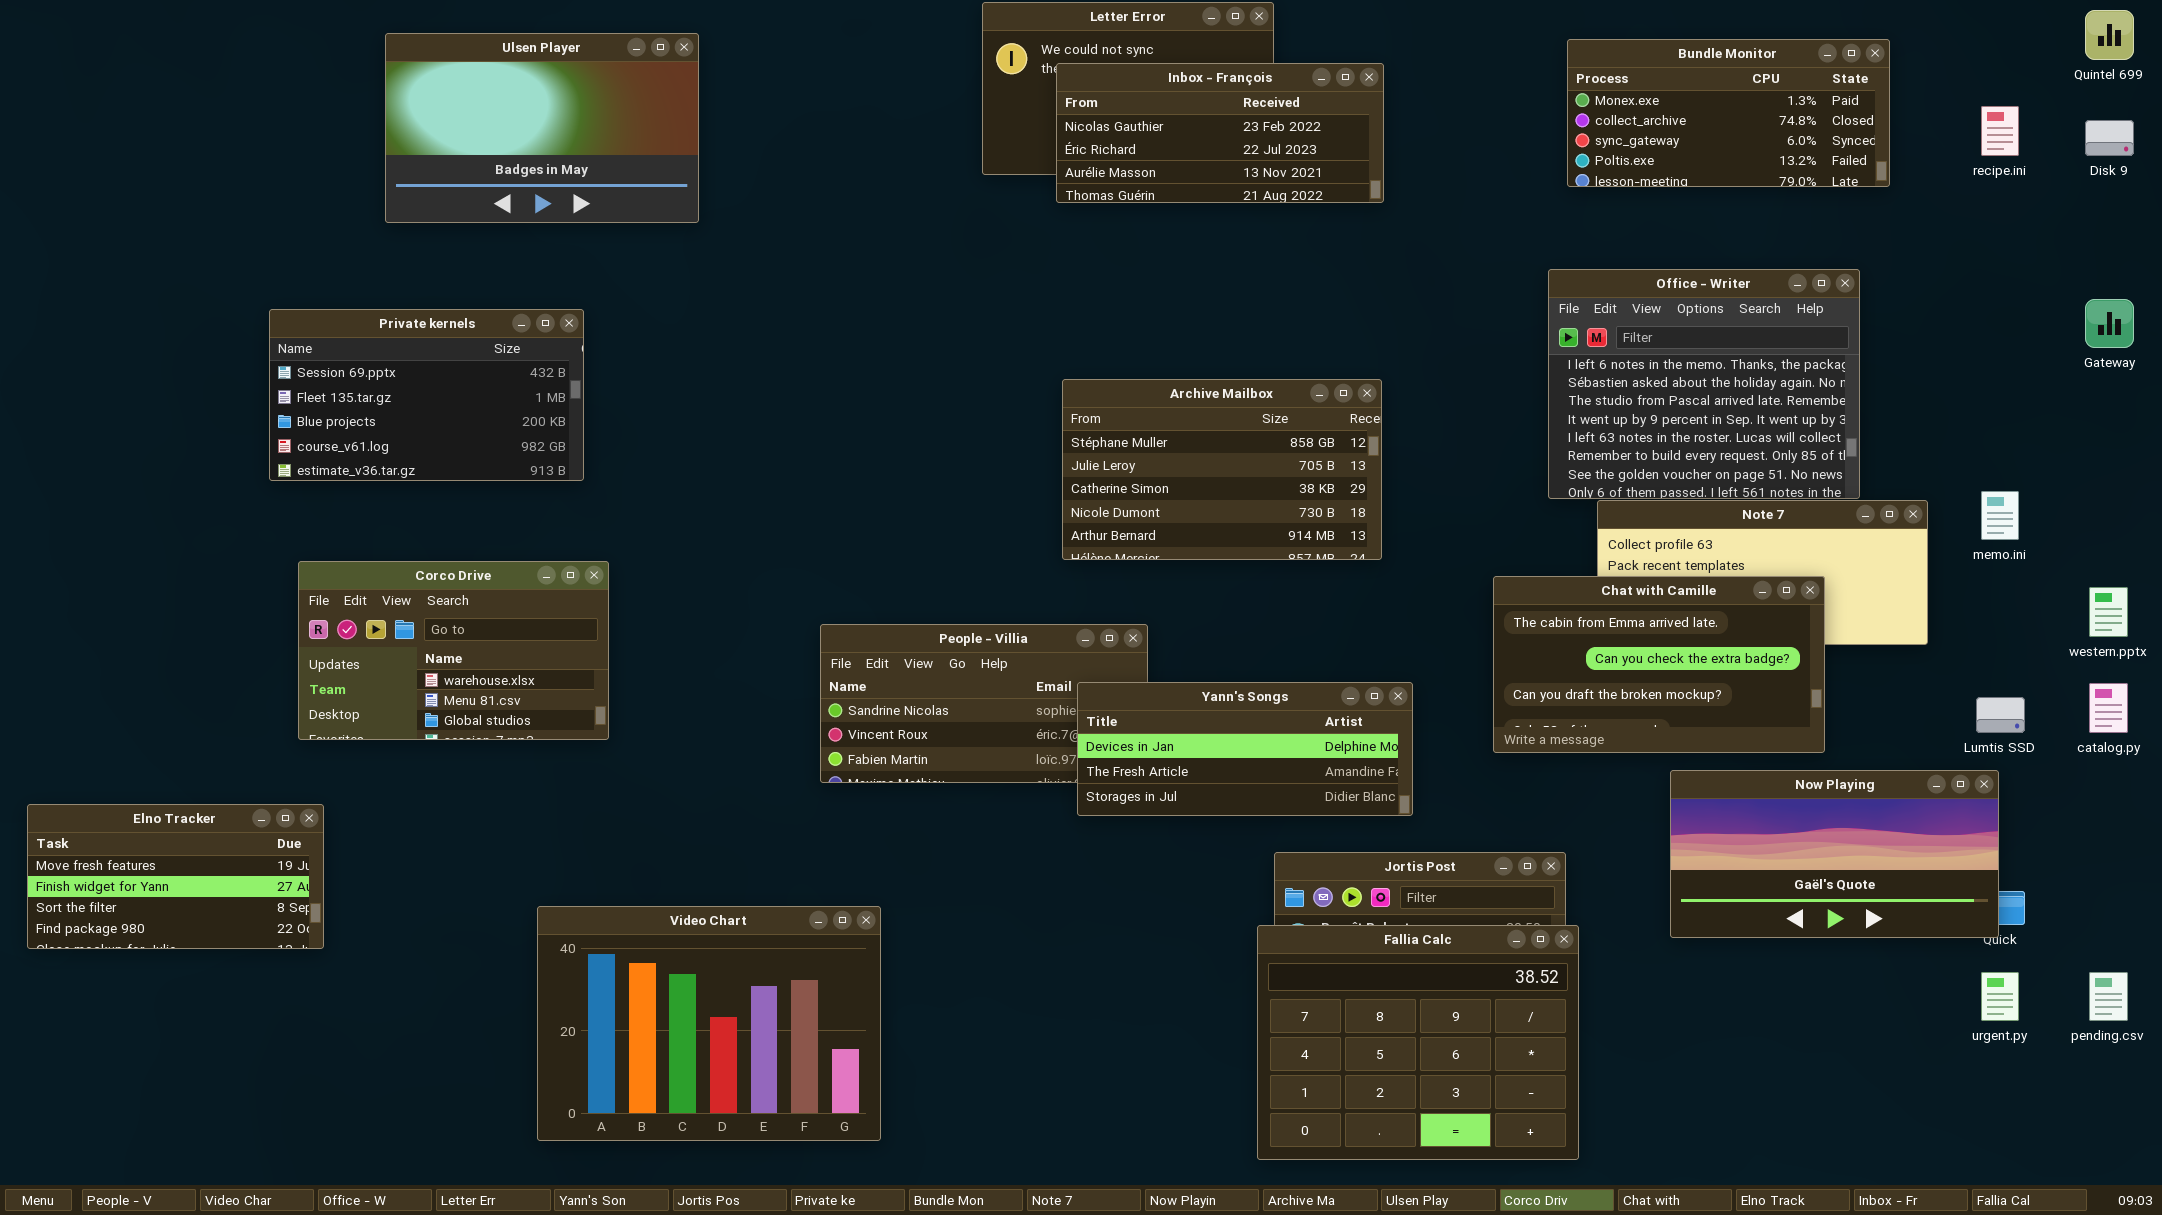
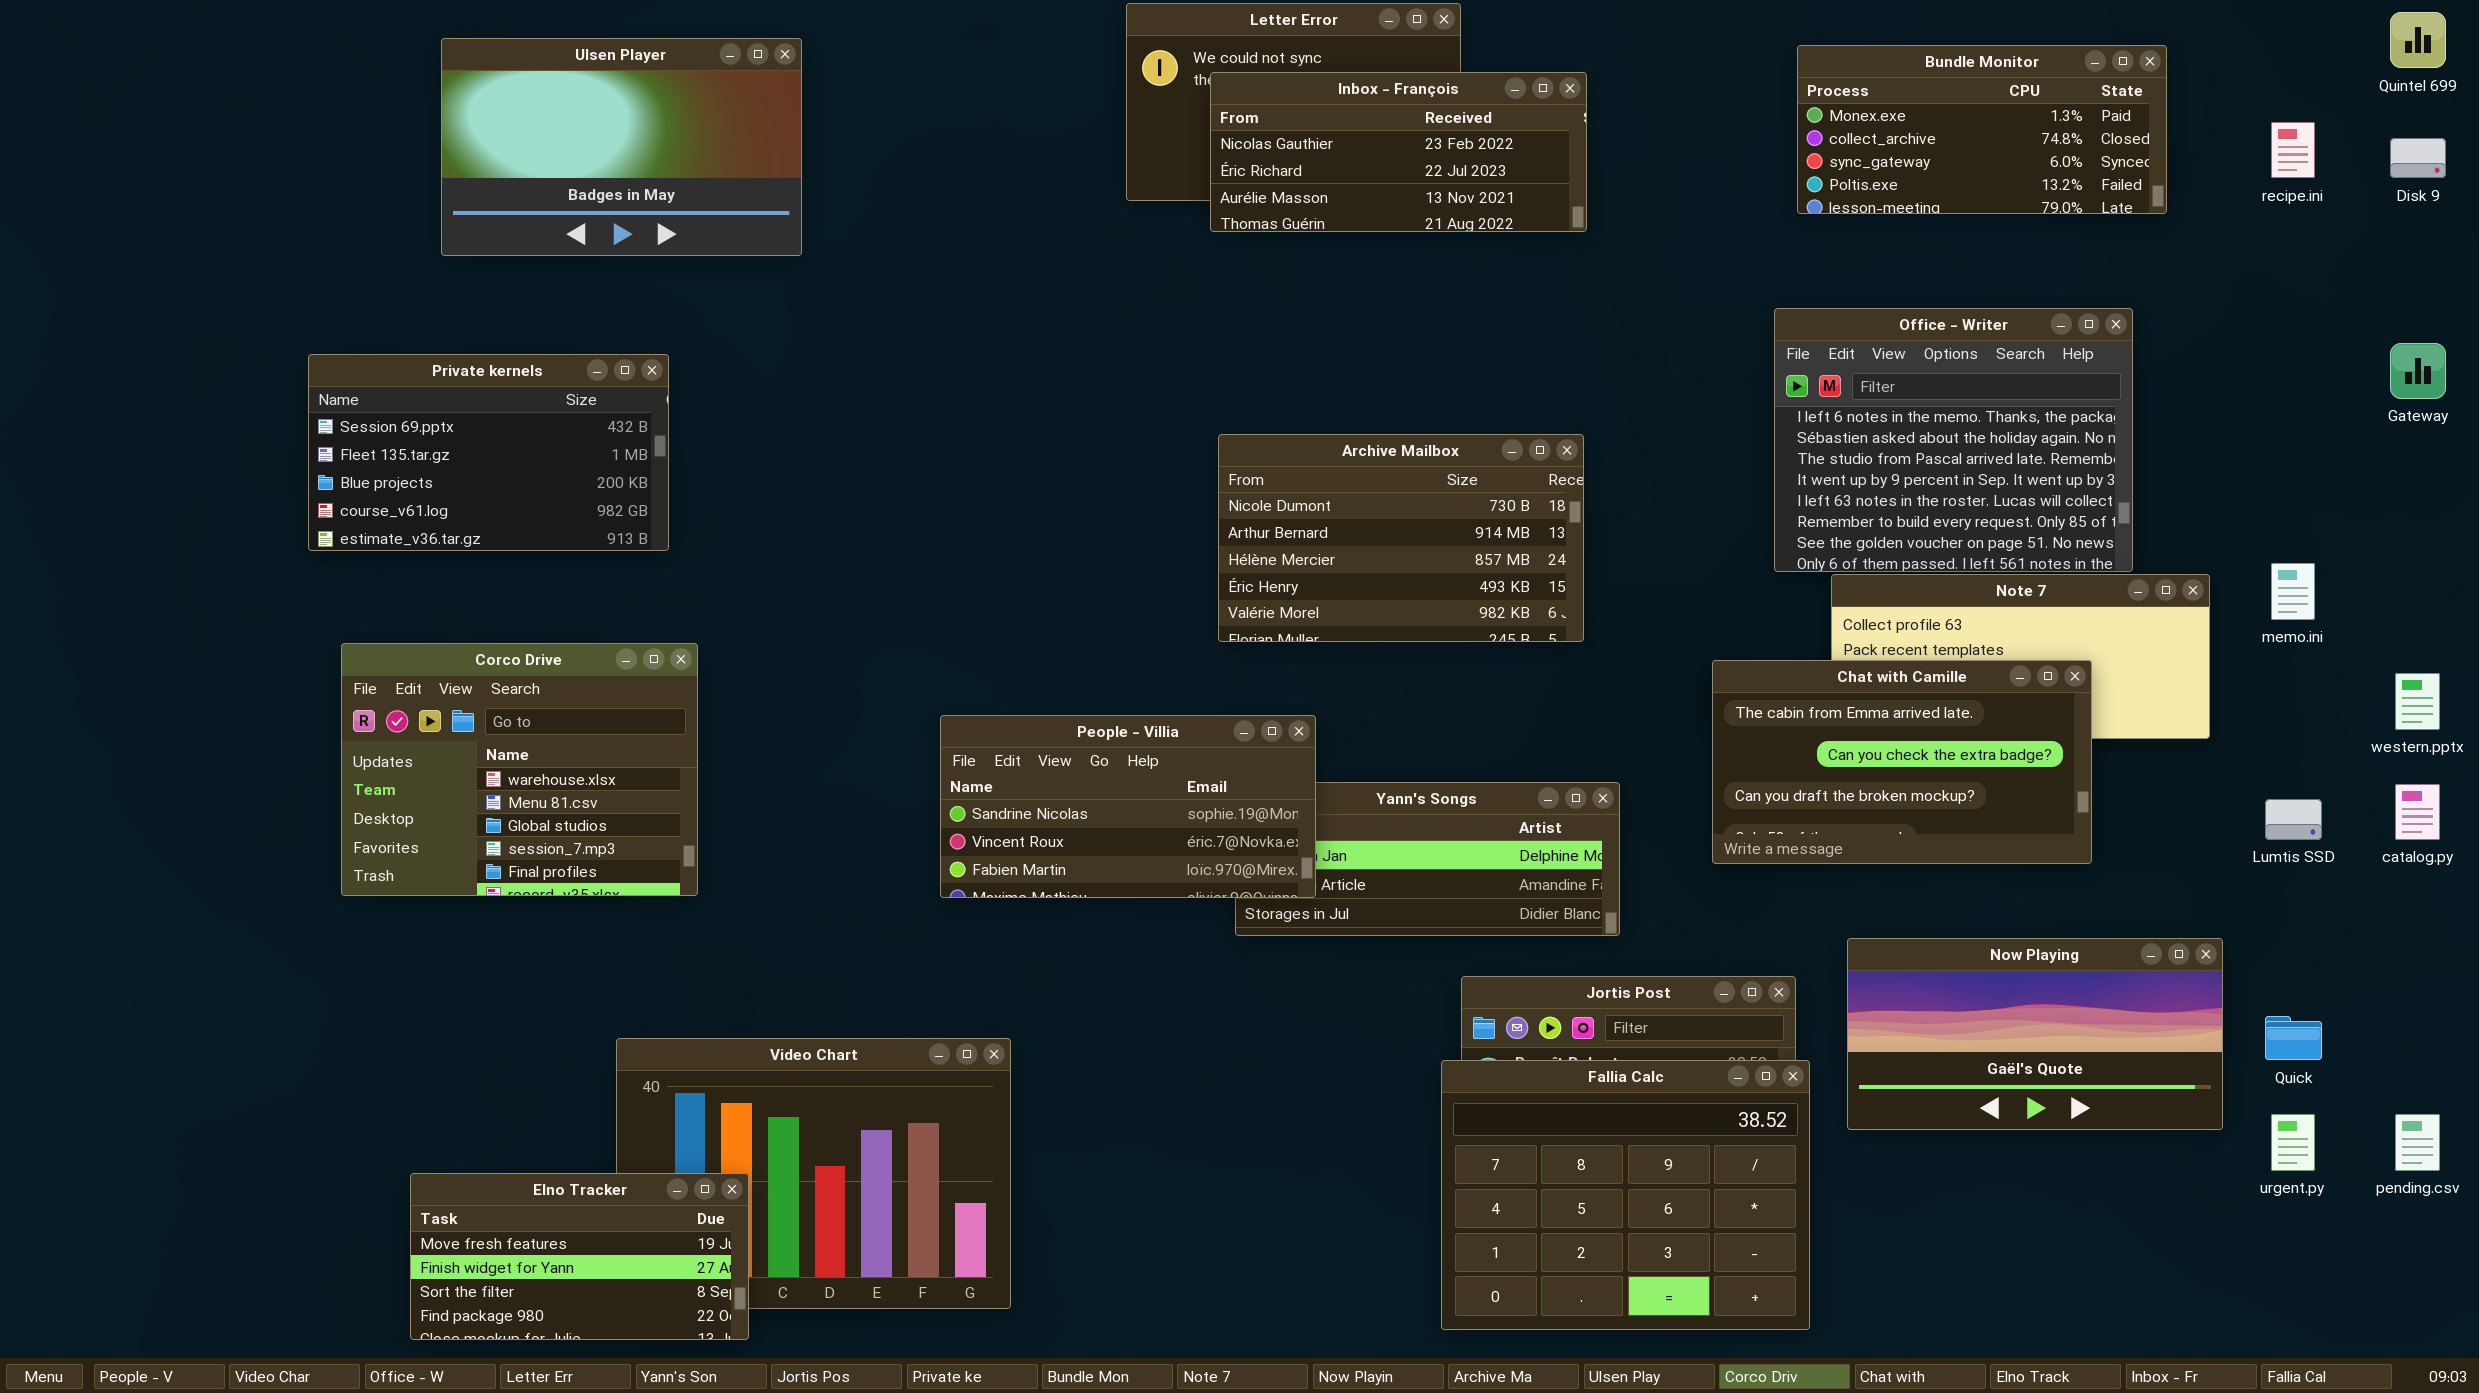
Archive Mailbox: [1062,379,1382,560] -> [1218,434,1584,642], scrolled down 3 rows
Corco Drive: [298,561,609,740] -> [341,643,698,896], resized
People - Villia: [820,624,1148,783] -> [940,715,1316,898], raised
Now Playing: [1670,770,1999,938] -> [1847,938,2223,1130], moved
Elno Tracker: [27,804,324,949] -> [410,1173,749,1340], moved

